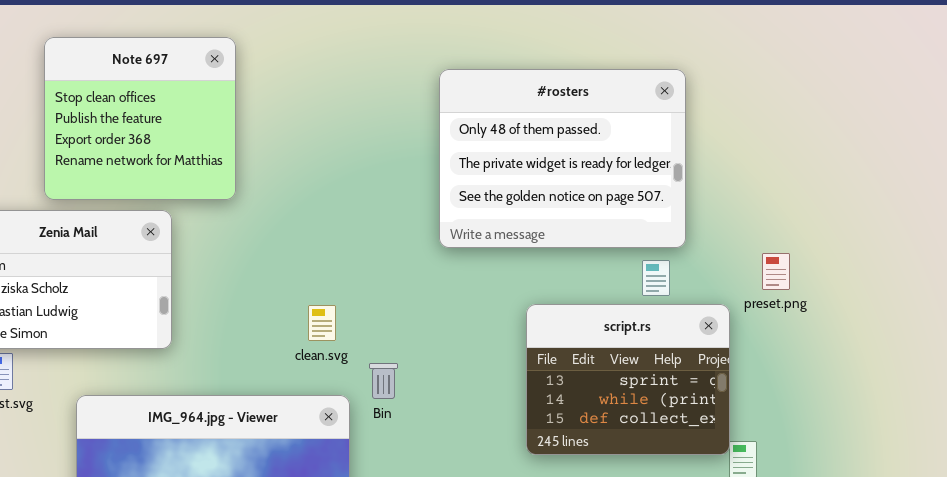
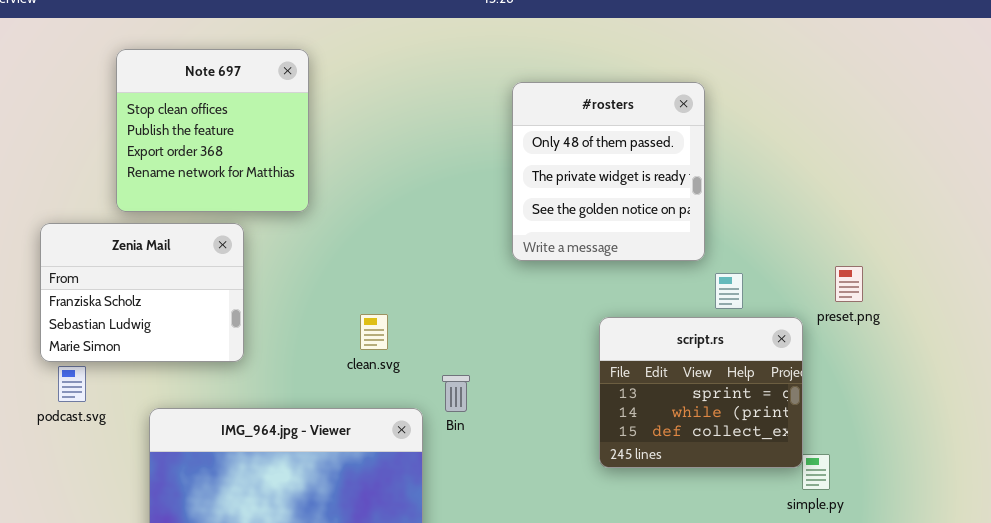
#rosters: [439,69,686,248] -> [512,82,705,261], resized
clean.svg: [308,305,336,341] -> [360,314,388,350], moved

